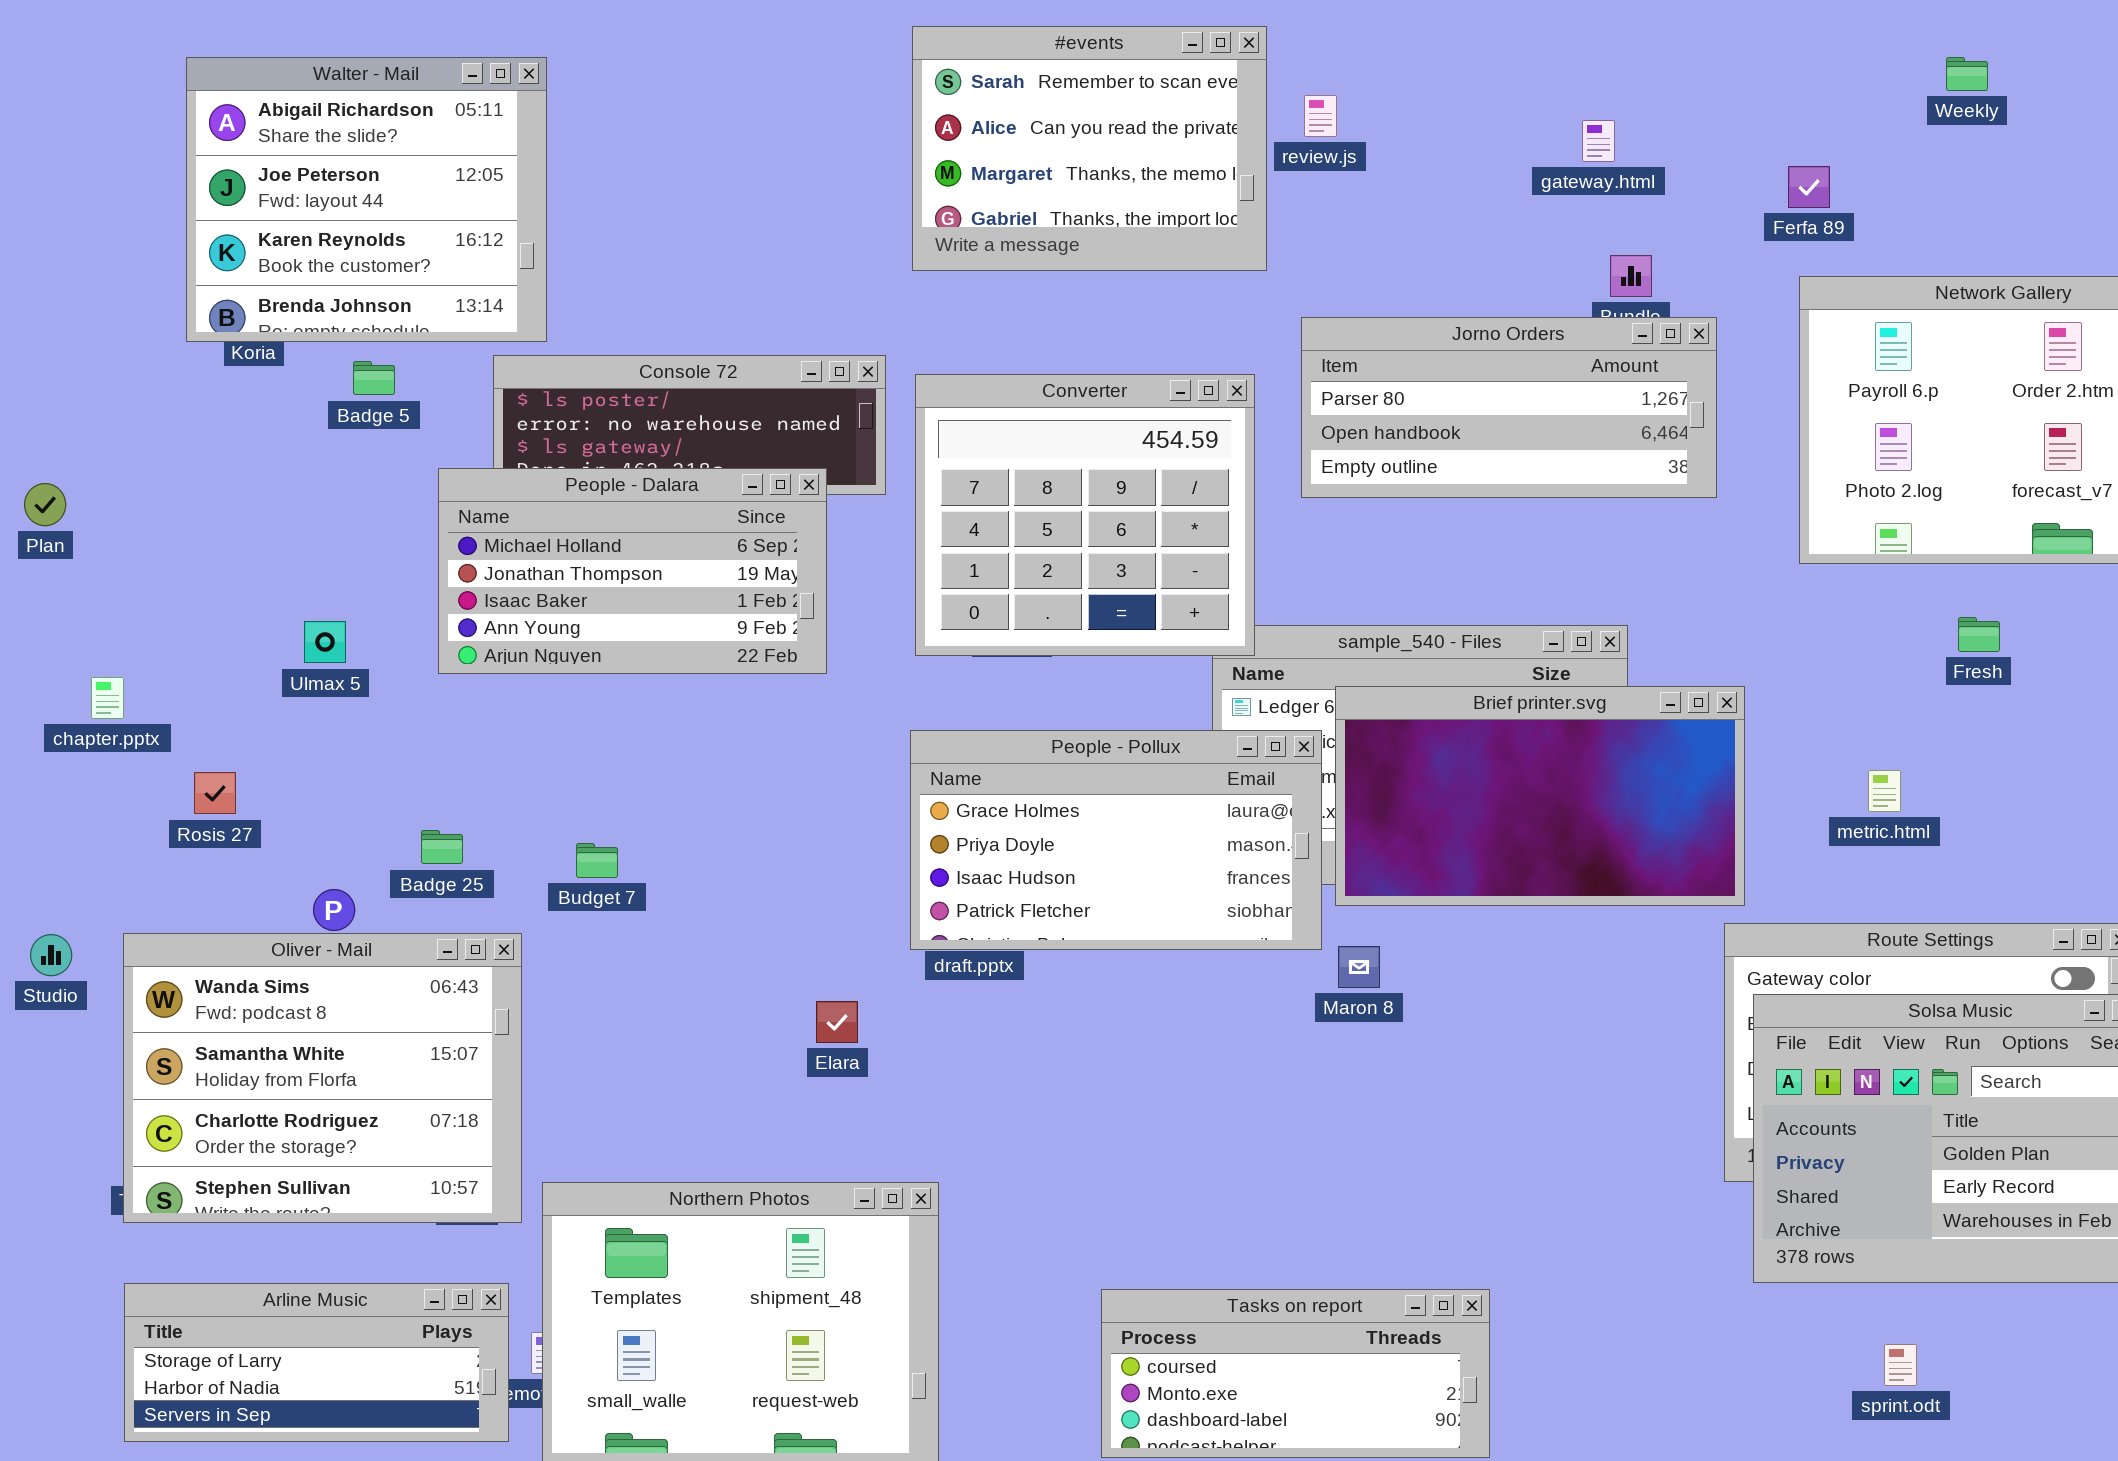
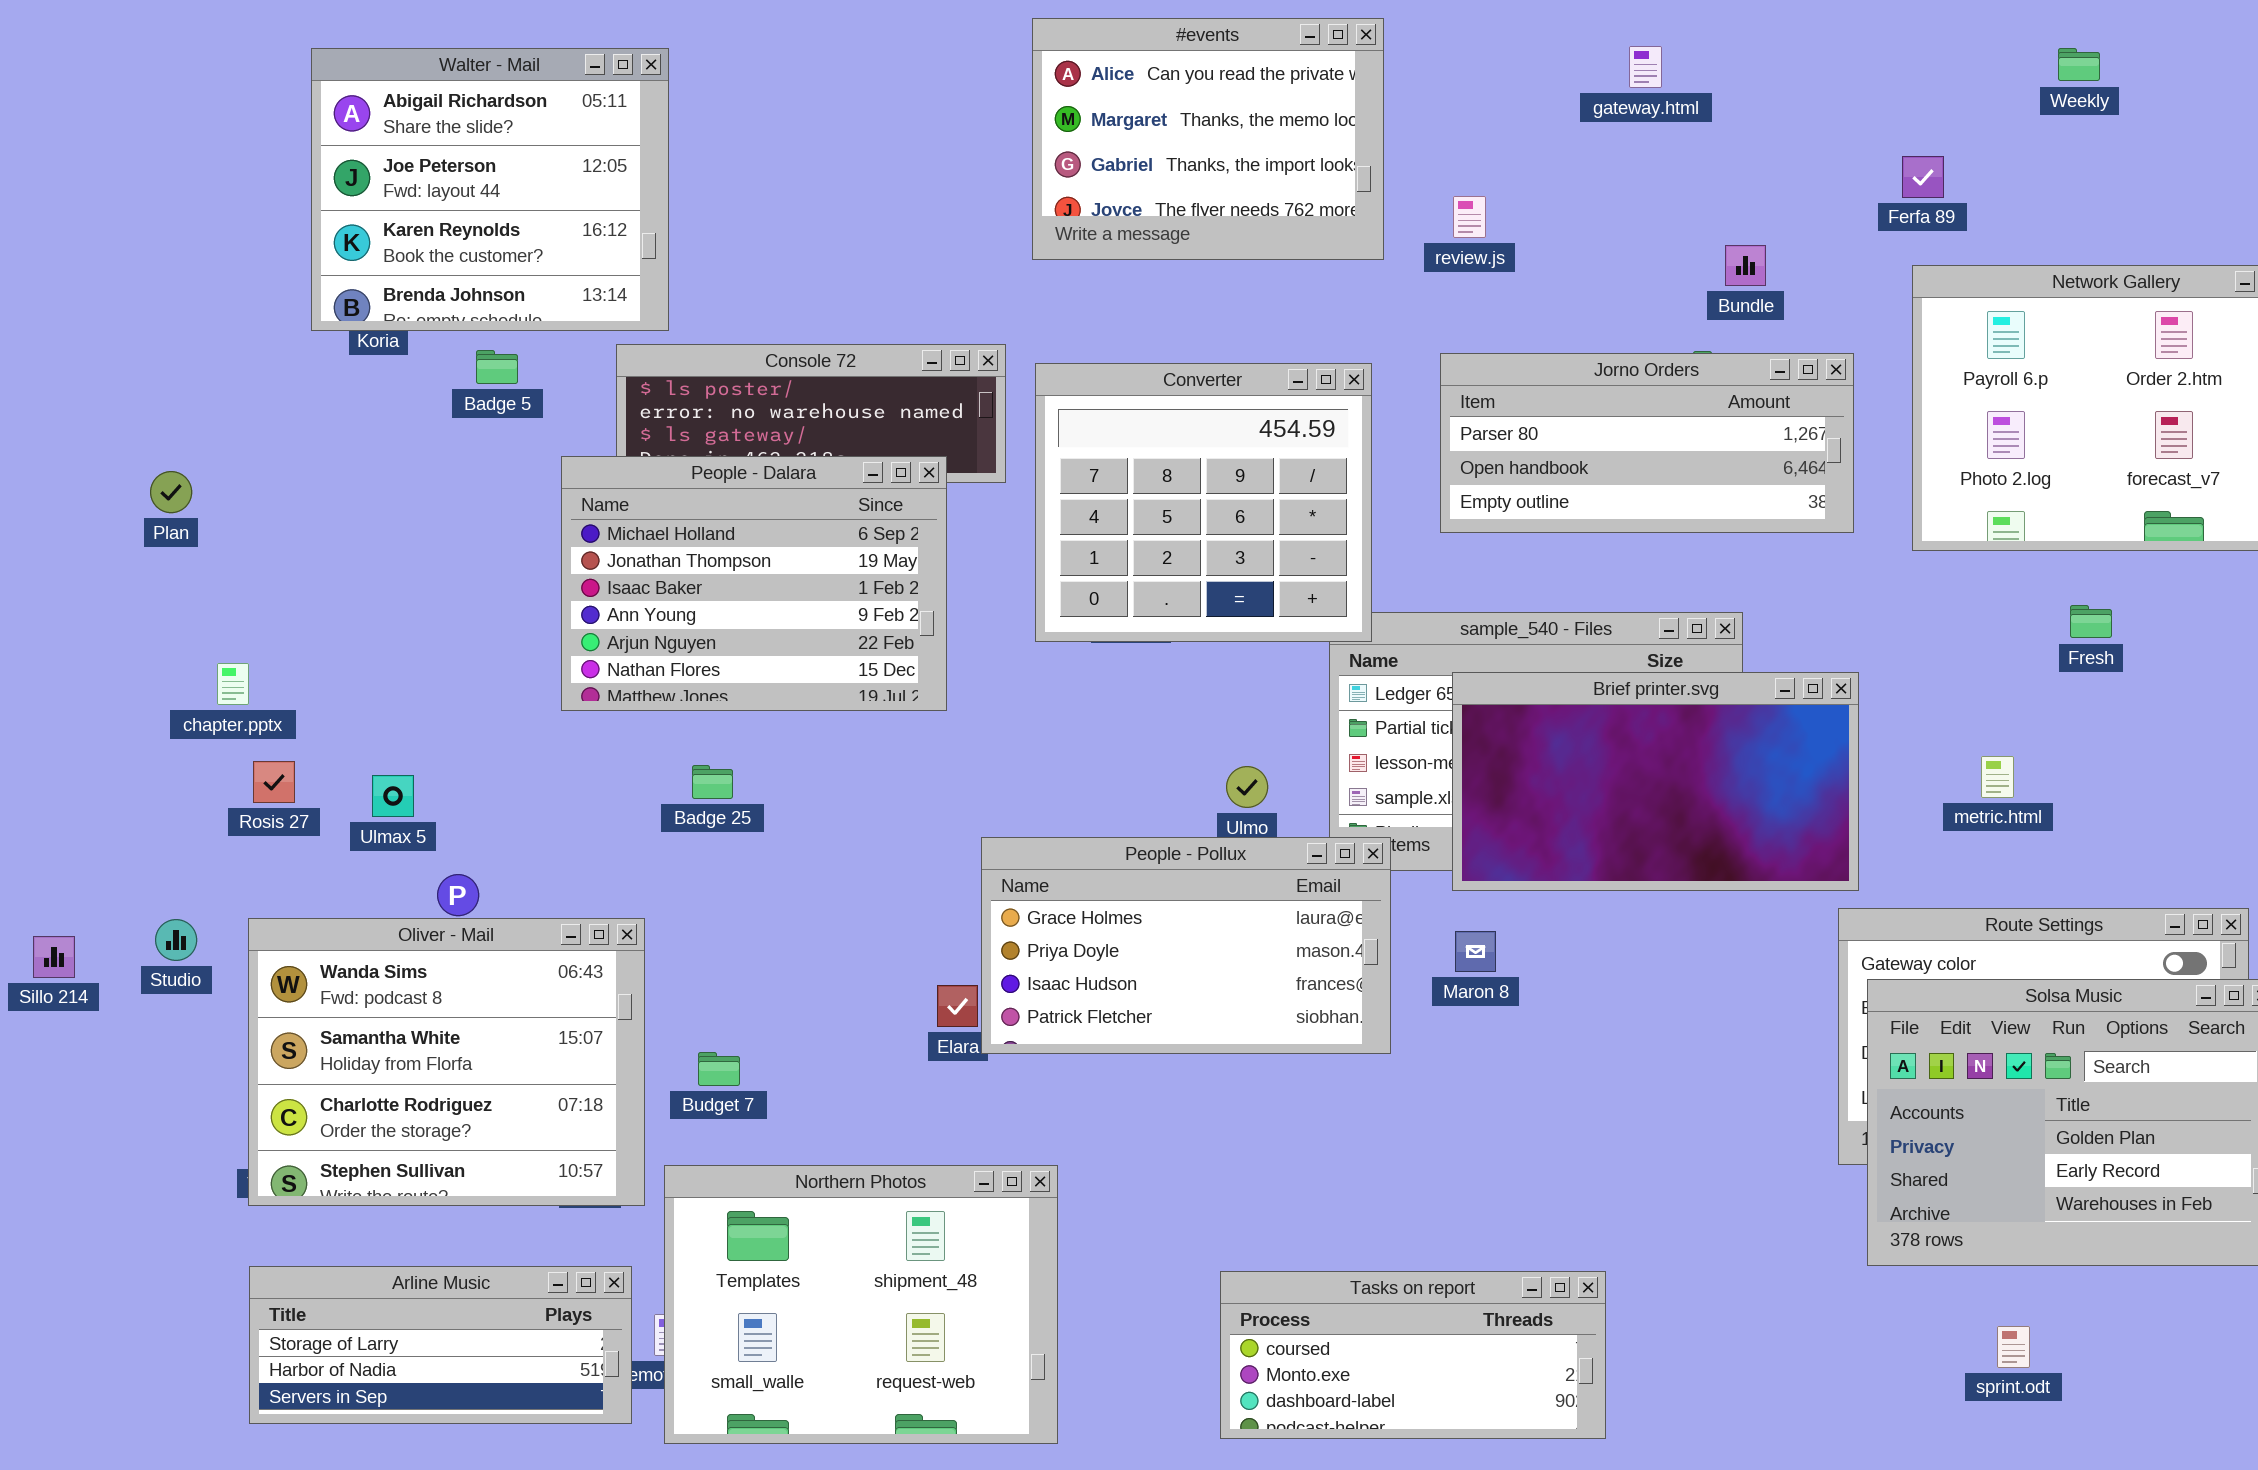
#events: [912,26,1267,271] -> [1032,18,1384,260], scrolled down 1 row
review.js: [1304,95,1337,137] -> [1453,196,1486,238], moved
gateway.html: [1582,120,1615,162] -> [1629,46,1662,88], moved
Jorno Orders: [1301,317,1717,498] -> [1440,353,1854,533], moved
People - Dalara: [438,468,827,674] -> [561,456,947,711], resized
Ulmax 5: [304,621,346,663] -> [372,775,414,817], moved
People - Pollux: [910,730,1322,950] -> [981,837,1391,1054], moved
Rosis 27: [194,772,236,814] -> [253,761,295,803], moved
Badge 25: [421,830,463,864] -> [692,765,733,799], moved
Budget 7: [576,843,618,878] -> [698,1052,740,1086], moved

